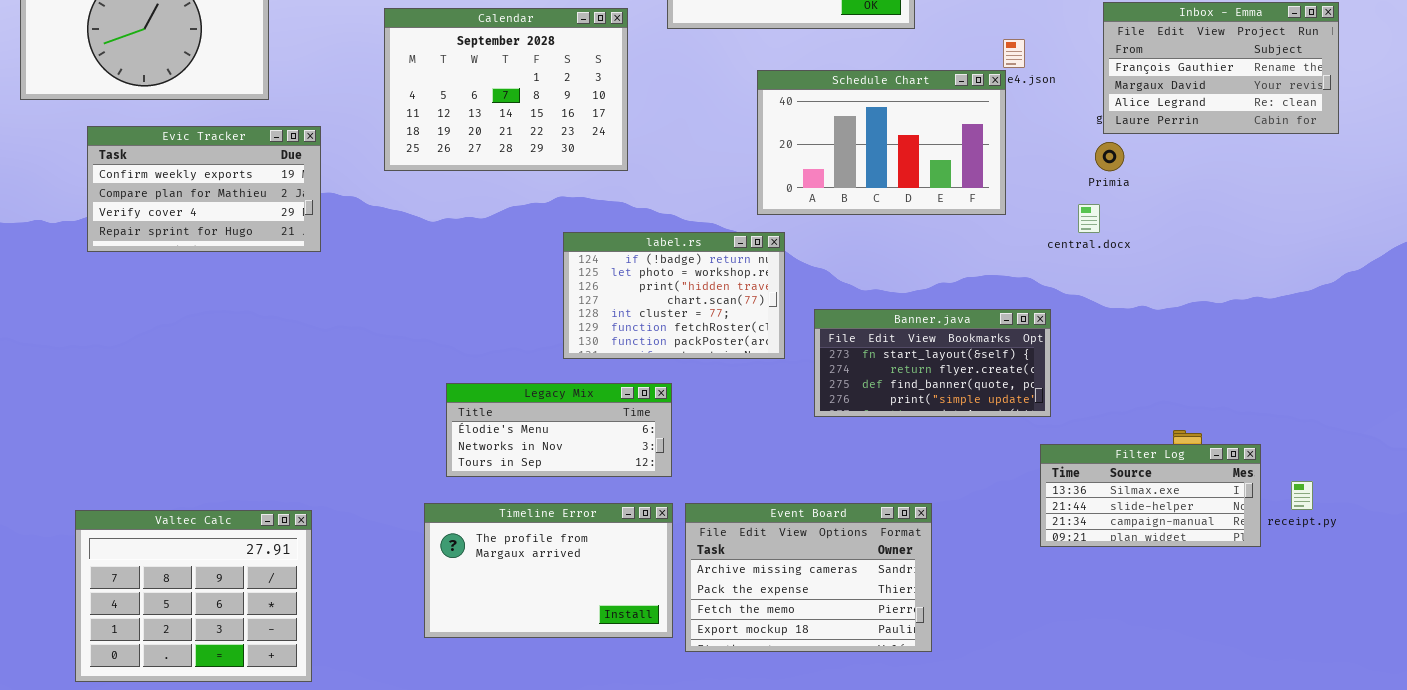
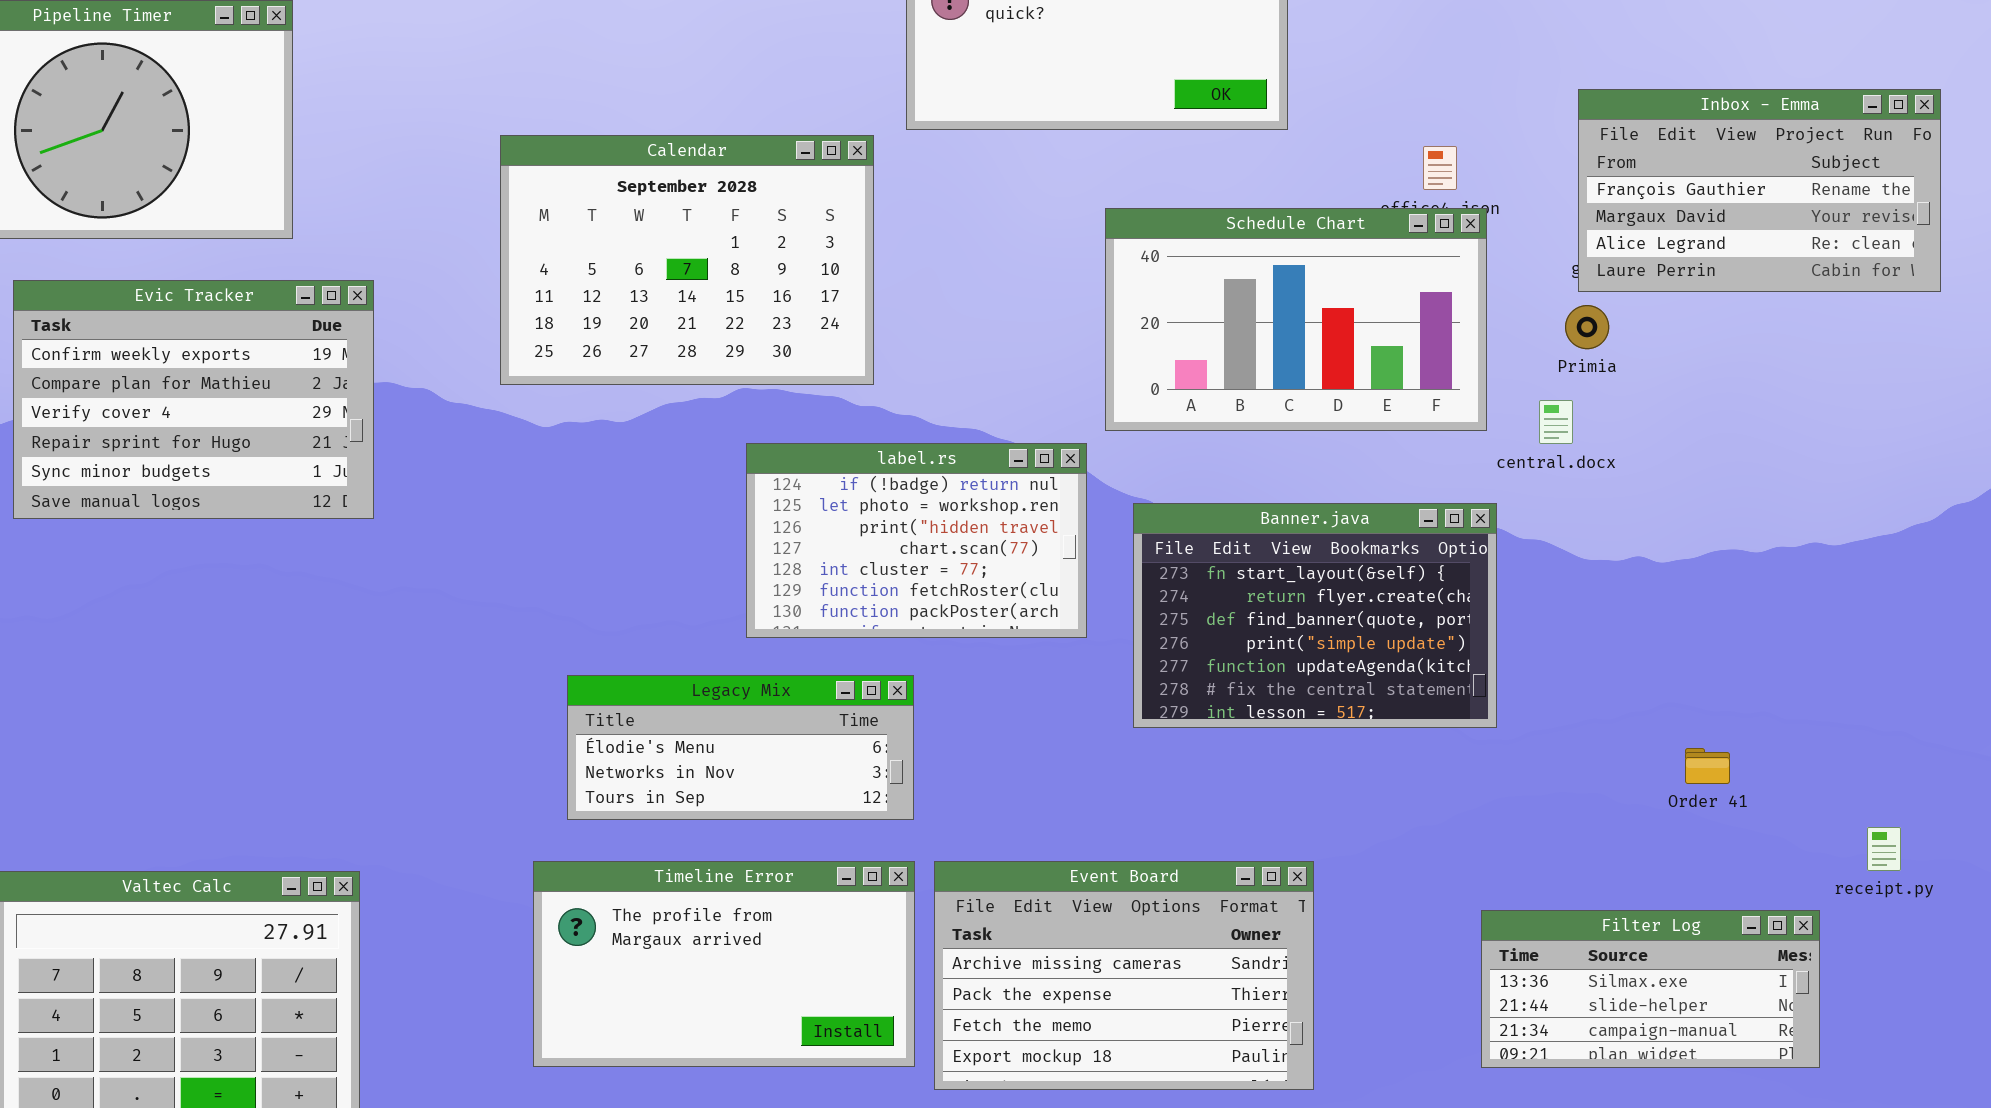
Calendar: [384,8,628,171] -> [500,135,874,385], moved
Schedule Chart: [757,70,1006,215] -> [1105,208,1487,431], moved
Evic Tracker: [87,126,321,252] -> [13,280,374,519], resized
Banner.java: [814,309,1051,417] -> [1133,503,1497,728], resized
Filter Log: [1040,444,1261,547] -> [1481,910,1820,1068], moved

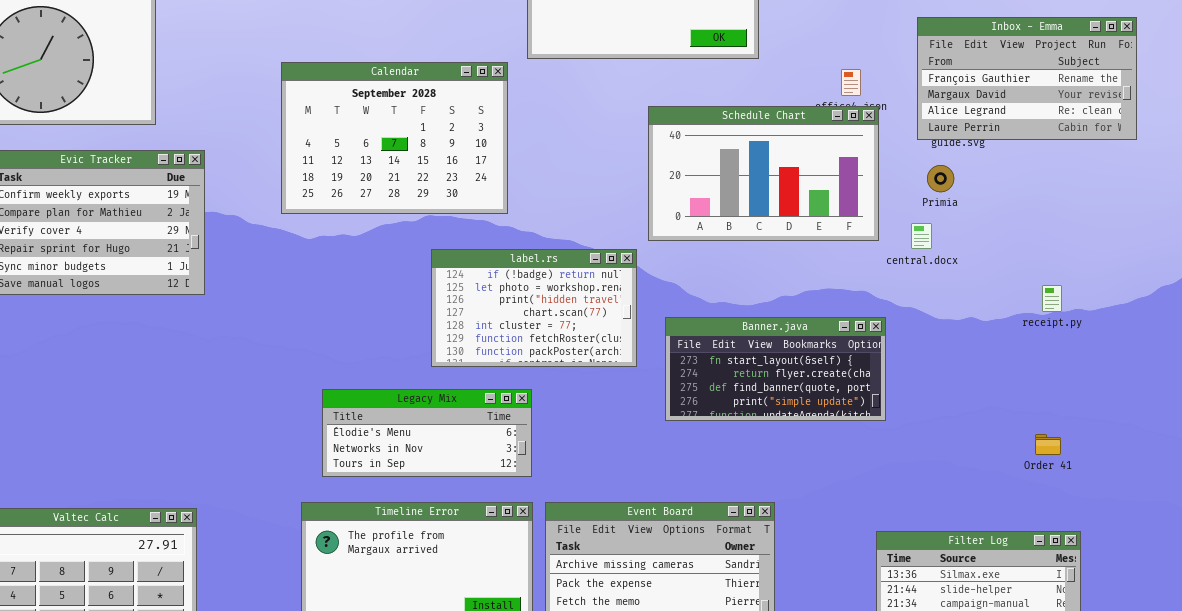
Inbox - Emma: [1578,89,1941,292] -> [917,17,1137,140], moved
Banner.java: [1133,503,1497,728] -> [665,317,886,421], resized
Order 41: [1685,748,1730,784] -> [1035,434,1061,455], moved
receipt.py: [1867,827,1901,871] -> [1042,285,1062,312], moved

